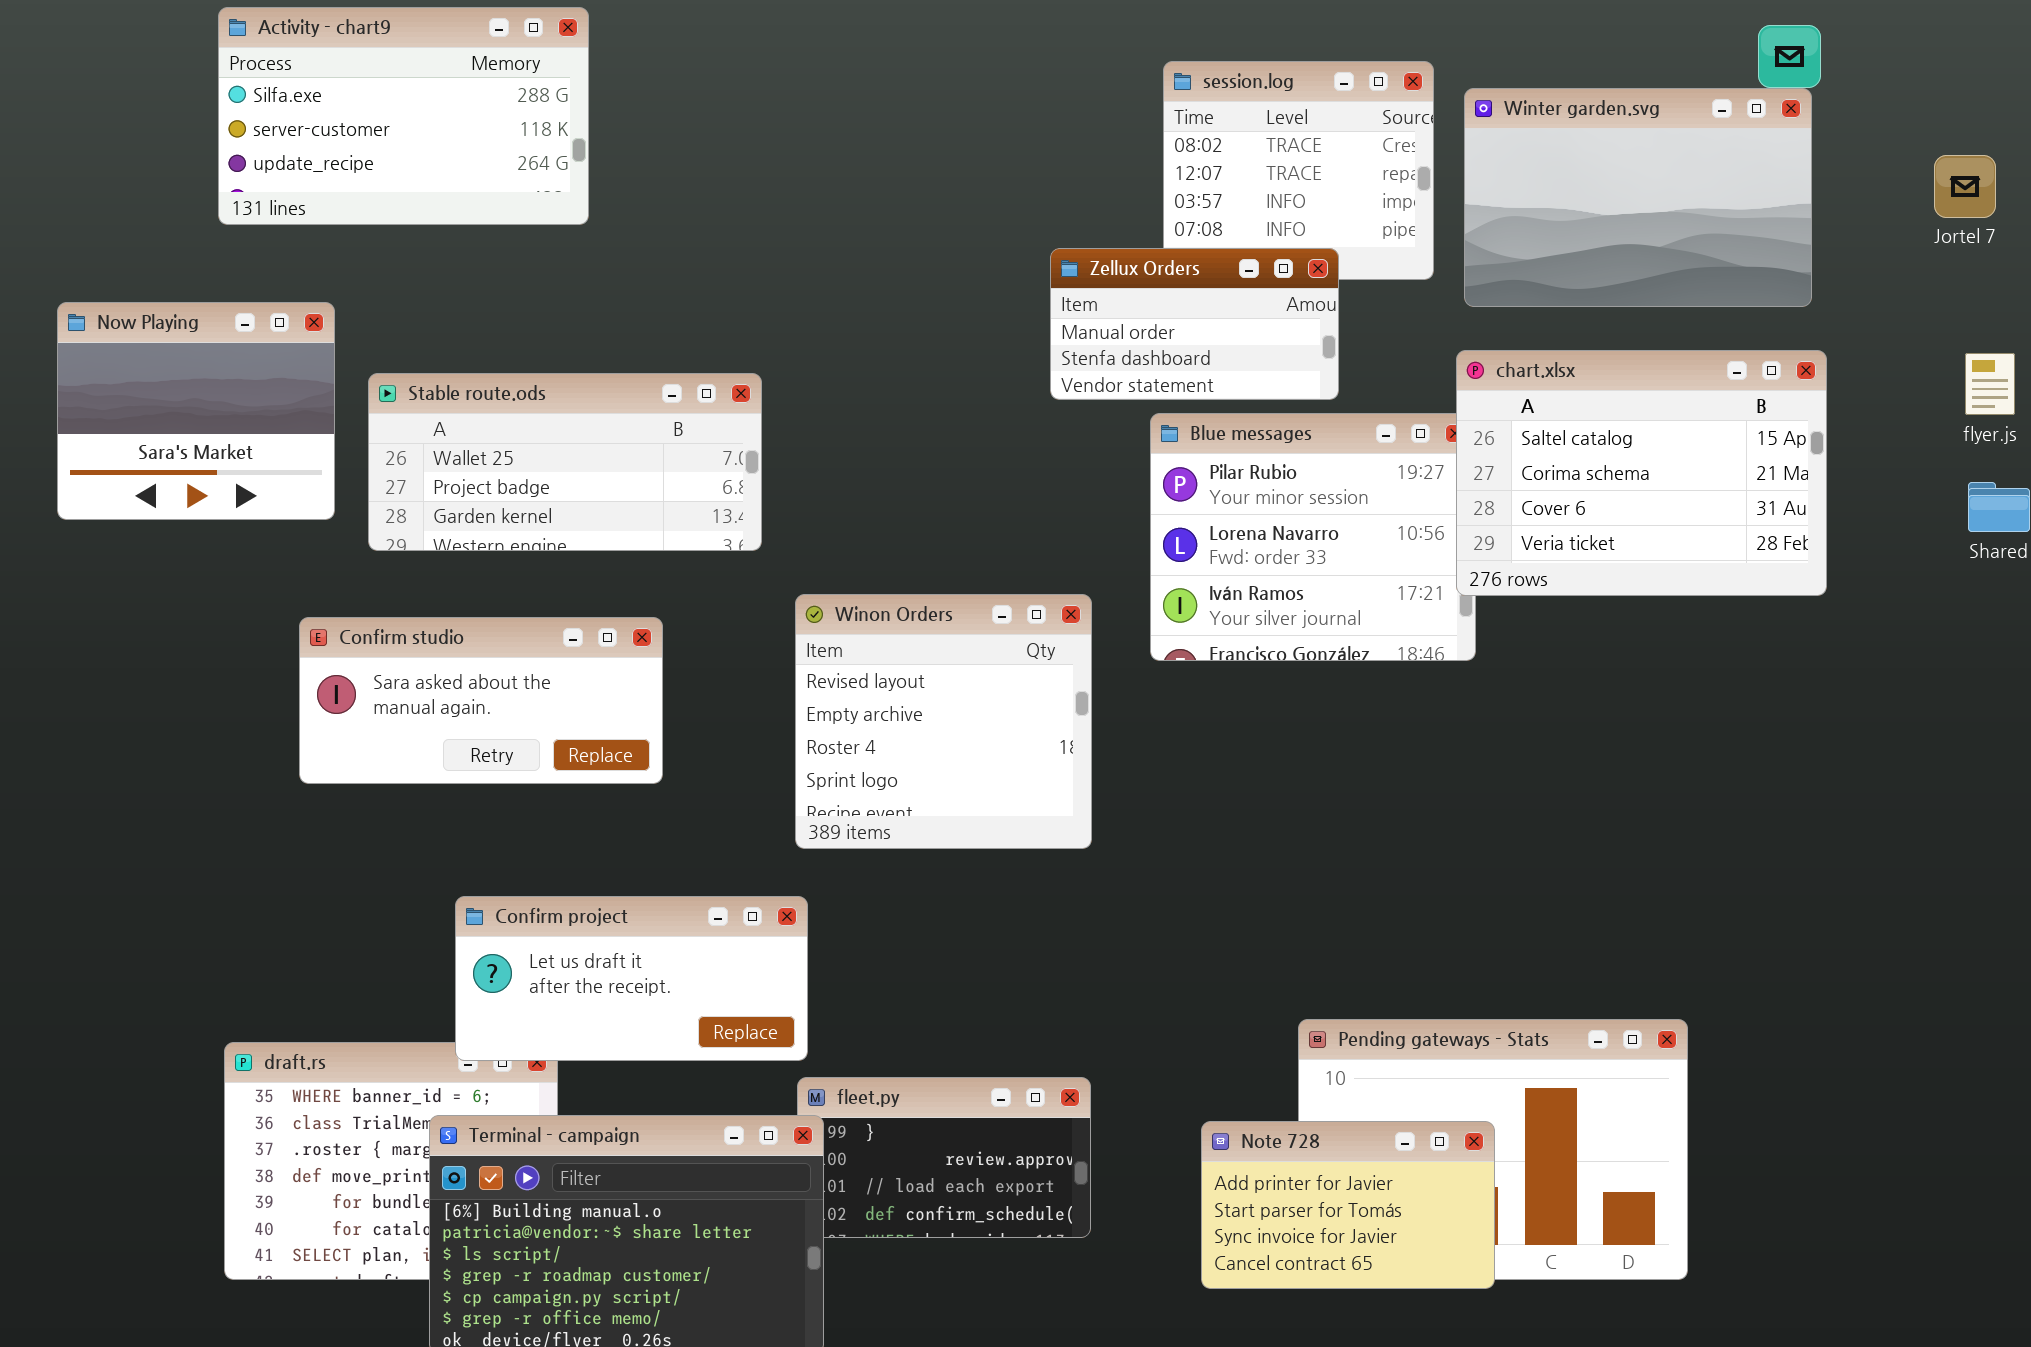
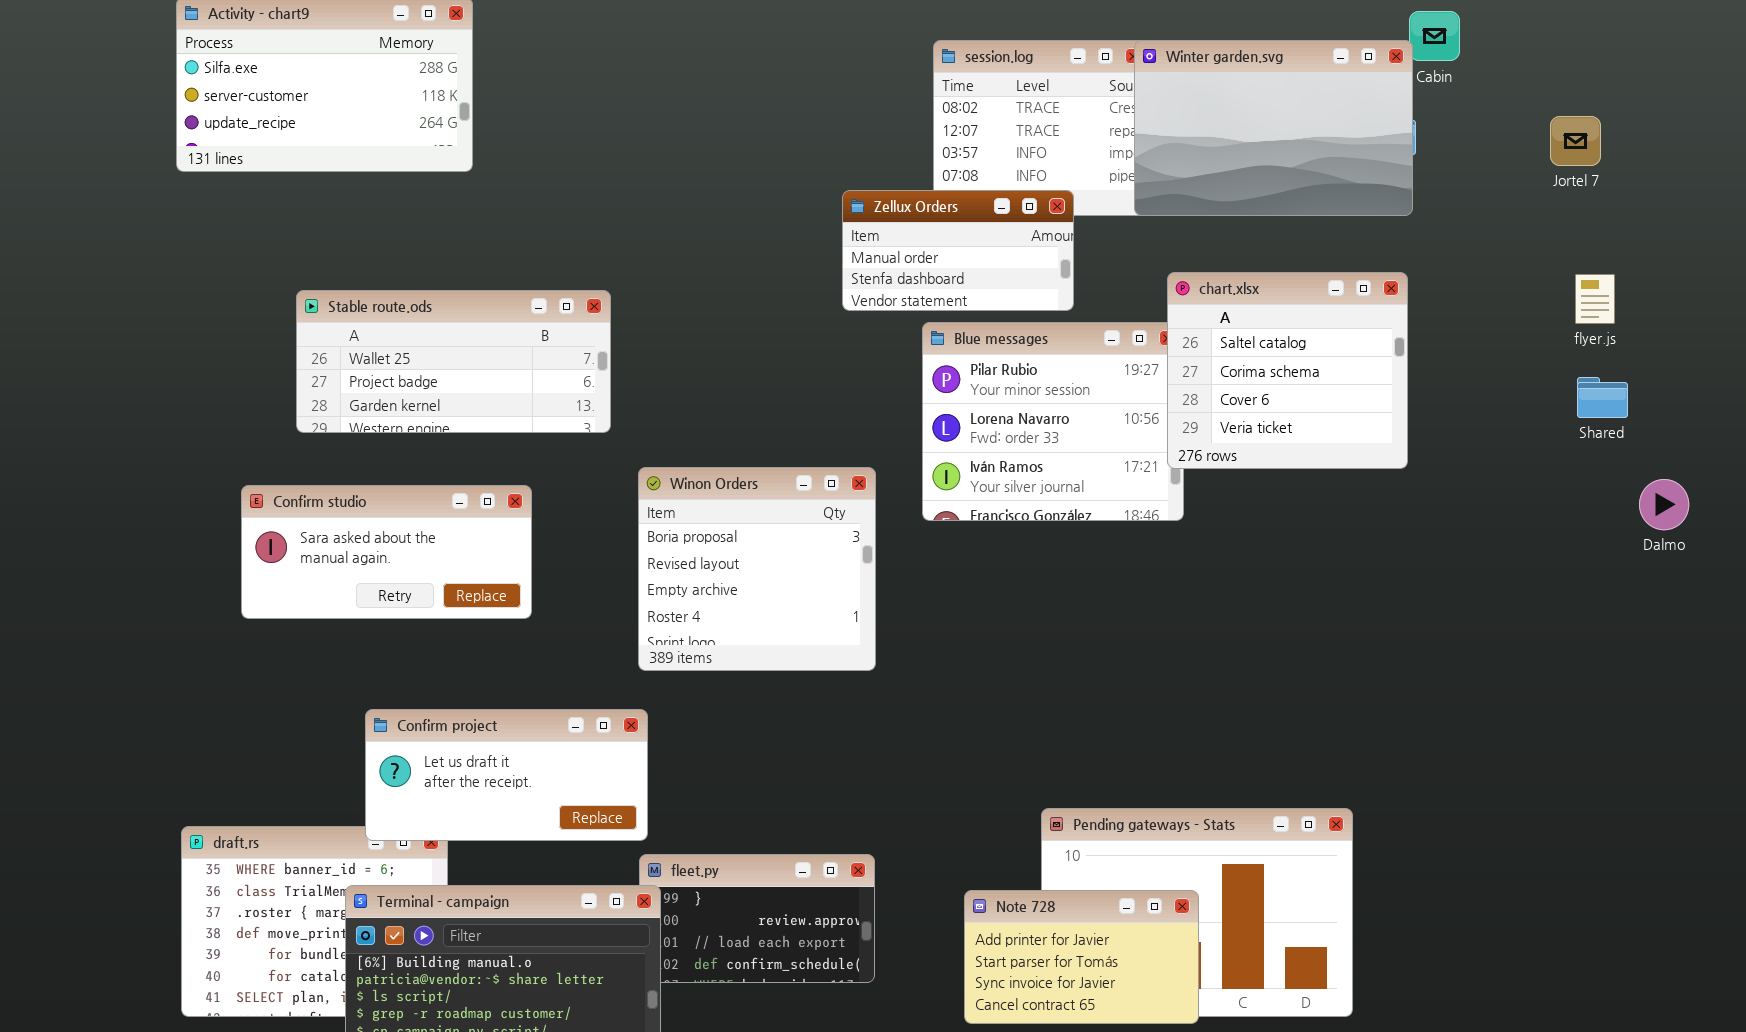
Winter garden.svg: [1464,88,1812,307] -> [1134,40,1413,216], moved
Now Playing: [57,302,335,520] -> none, closed
chart.xlsx: [1456,350,1827,596] -> [1167,272,1408,469], resized
Winon Orders: [795,594,1092,849] -> [638,467,876,671], scrolled up 1 row

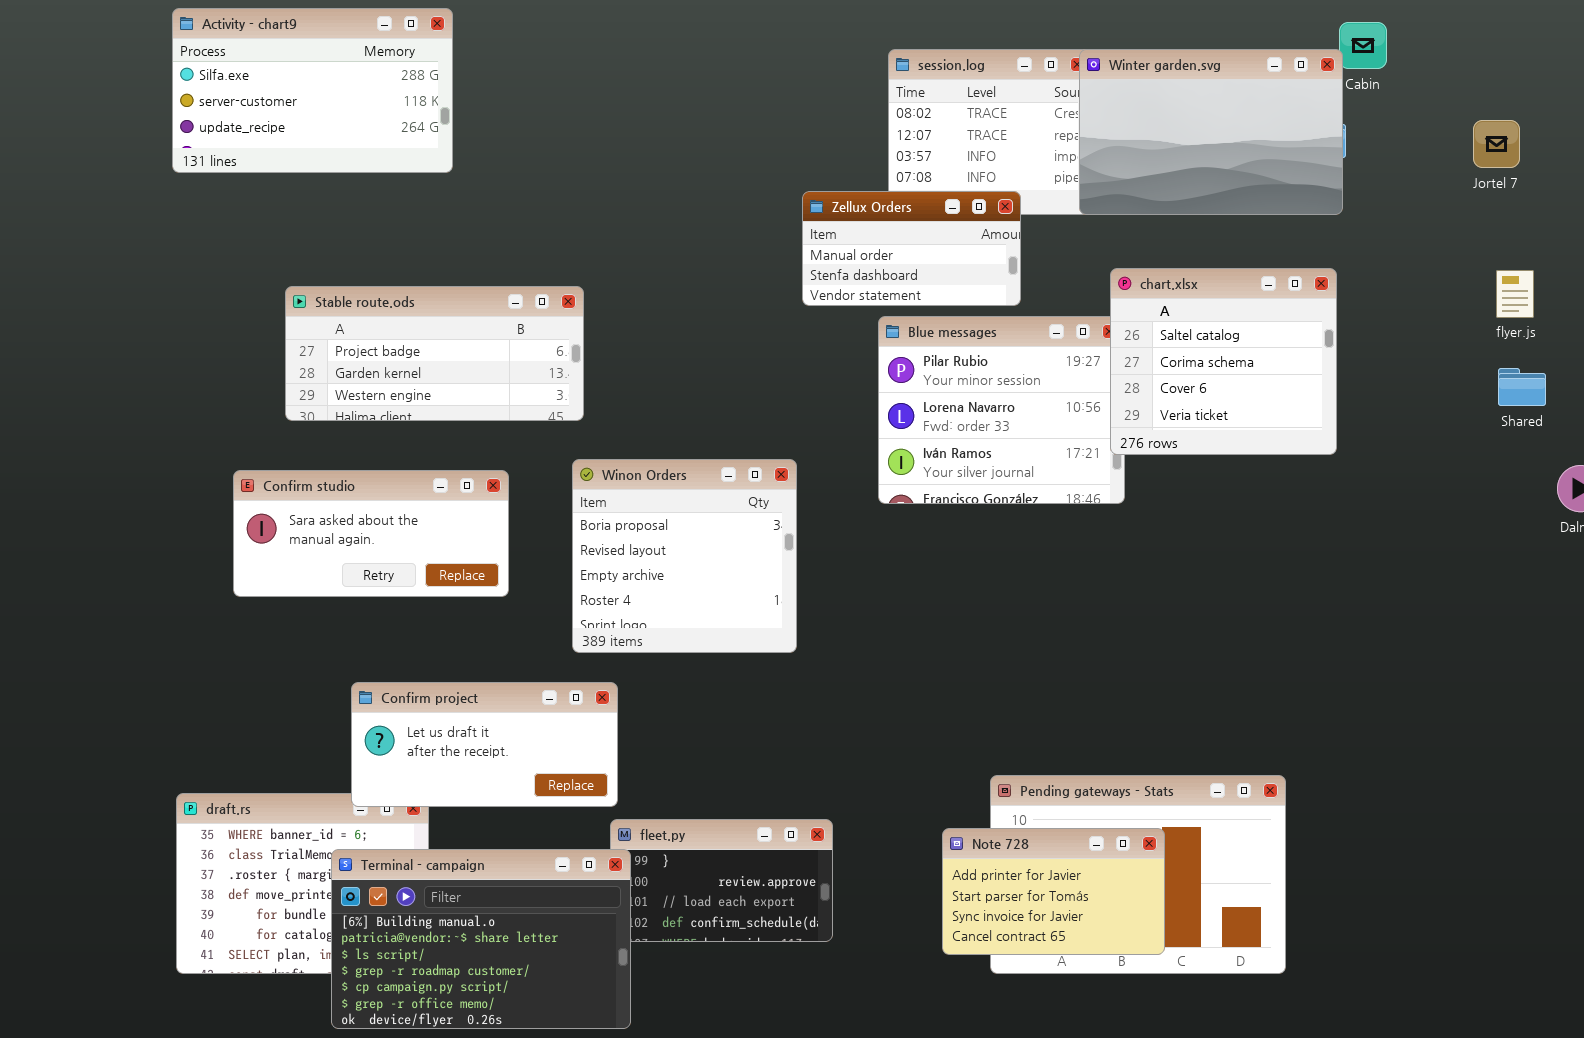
Stable route.ods: [296,290,611,433] -> [285,286,584,421], scrolled down 1 row
Winon Orders: [638,467,876,671] -> [572,459,797,653], moved
Note 728: [964,890,1199,1024] -> [942,828,1165,955], moved

